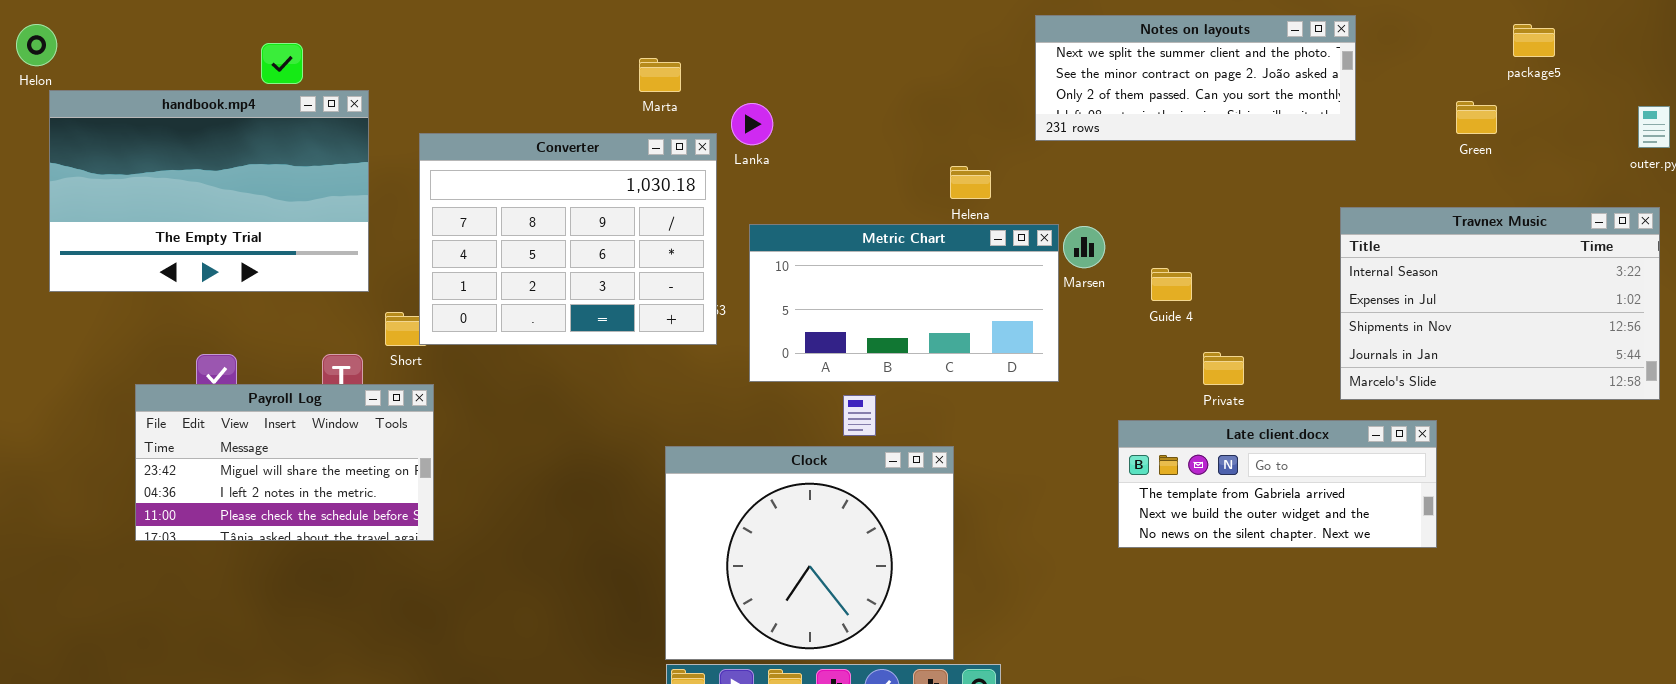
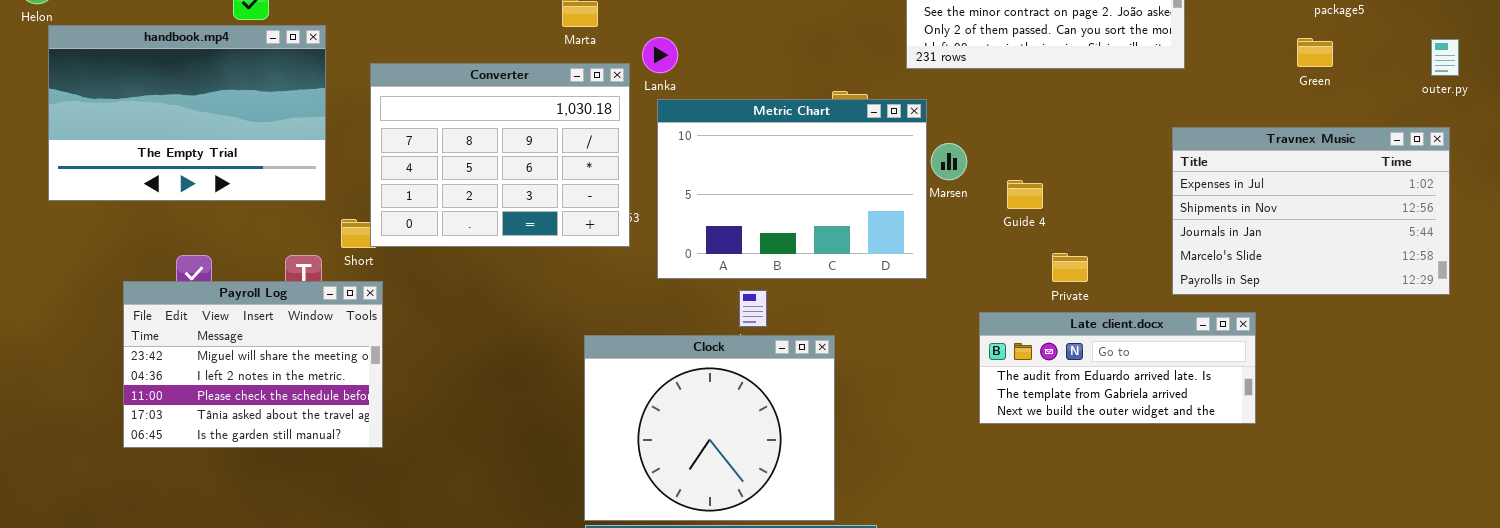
Green: [1456,101,1497,134] -> [1297,38,1333,67], moved
Travnex Music: [1340,207,1660,400] -> [1172,127,1450,295], scrolled down 1 row
Metric Chart: [749,224,1059,382] -> [657,99,927,279], resized
Payroll Log: [135,384,434,541] -> [123,281,383,448], resized
Late client.docx: [1118,420,1437,548] -> [979,312,1256,424], scrolled up 1 row

